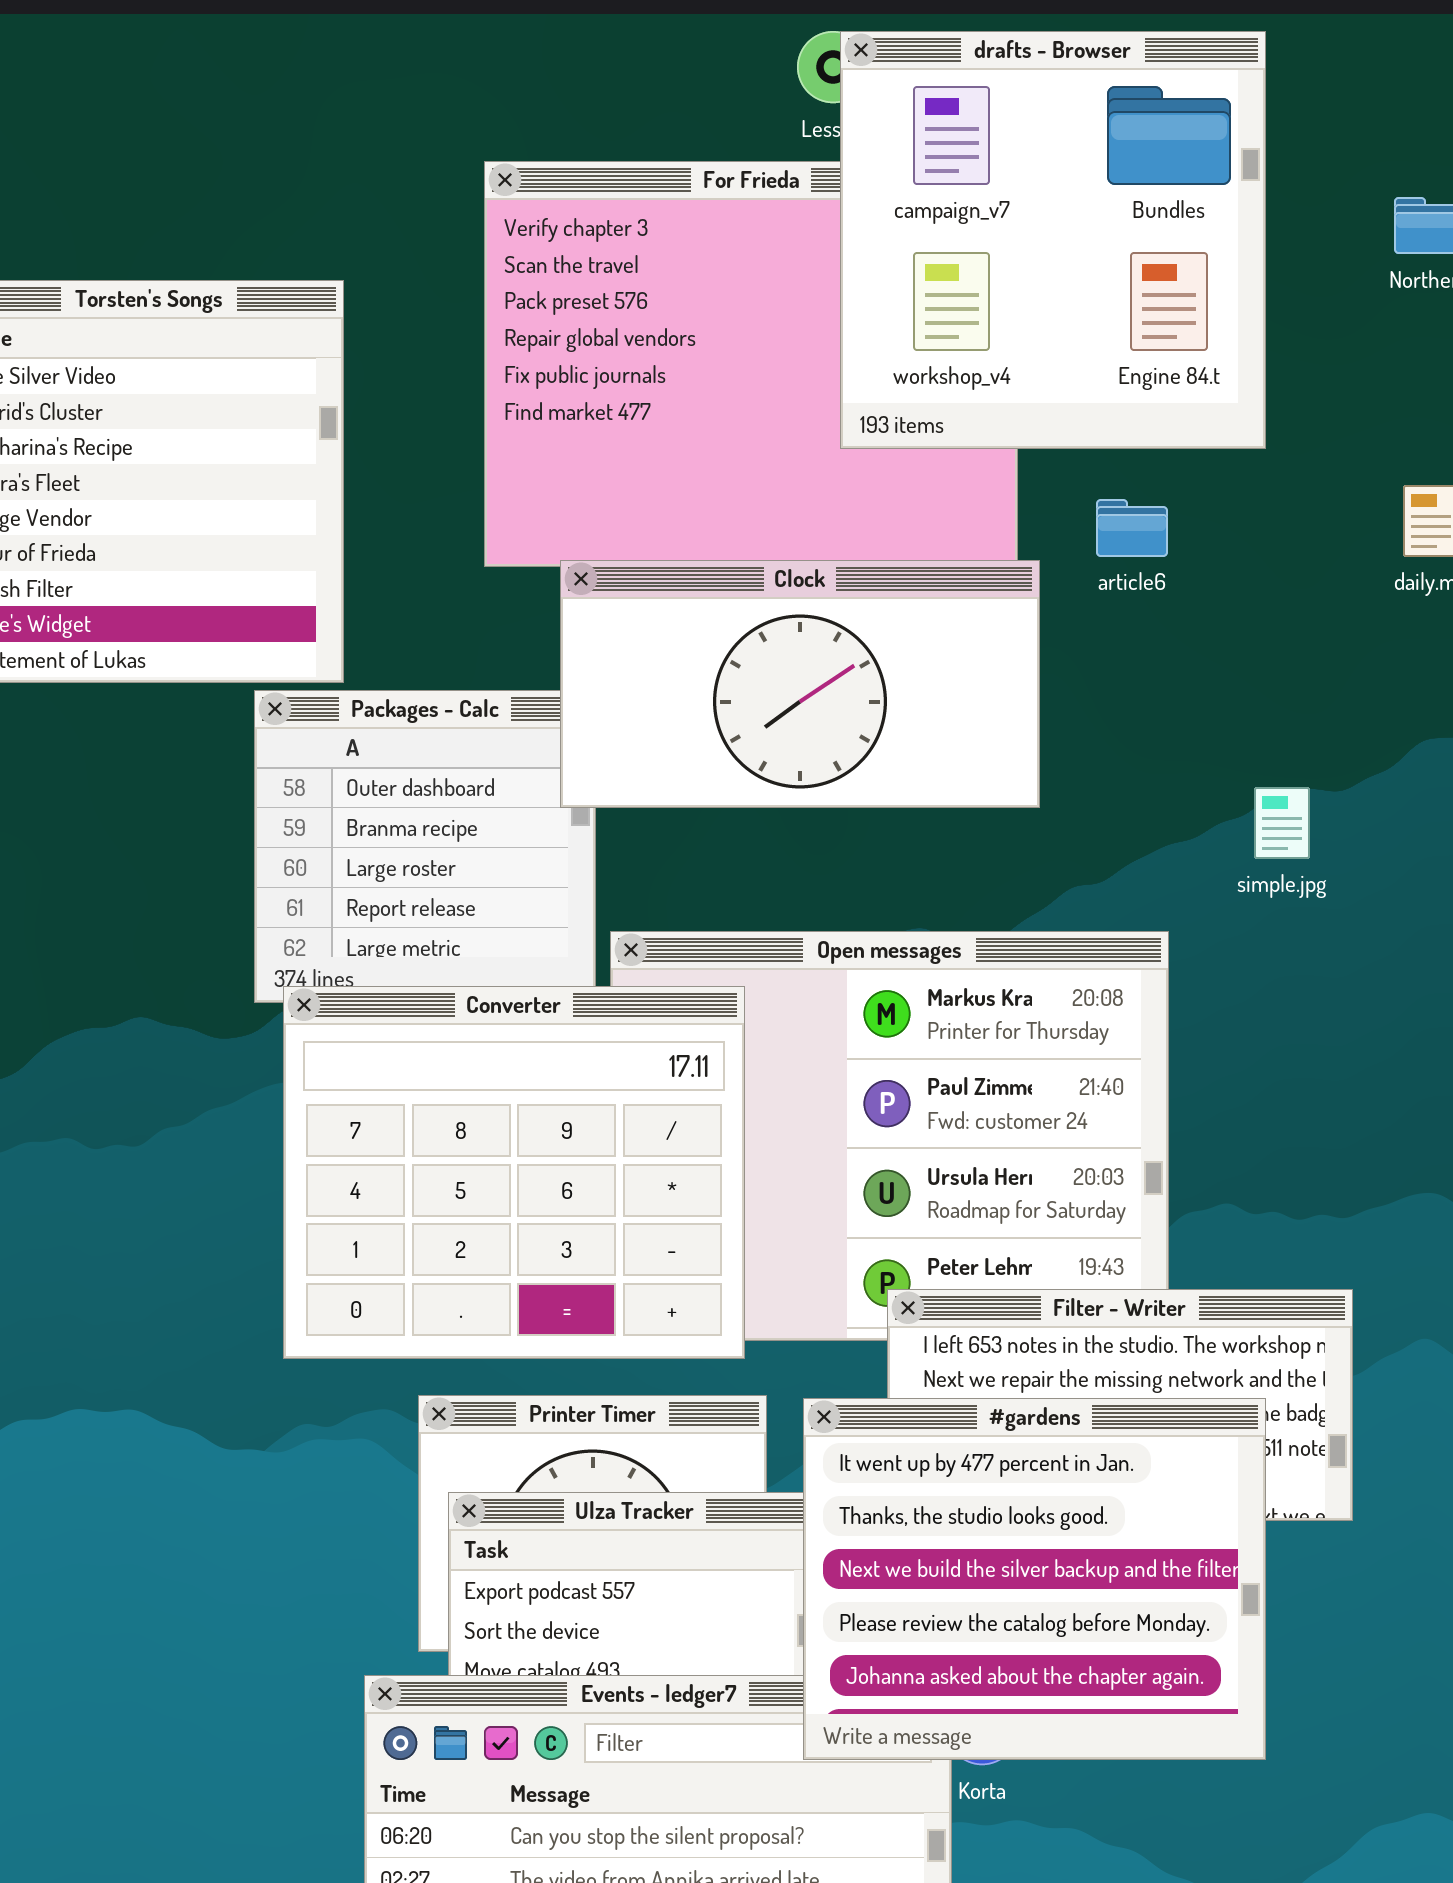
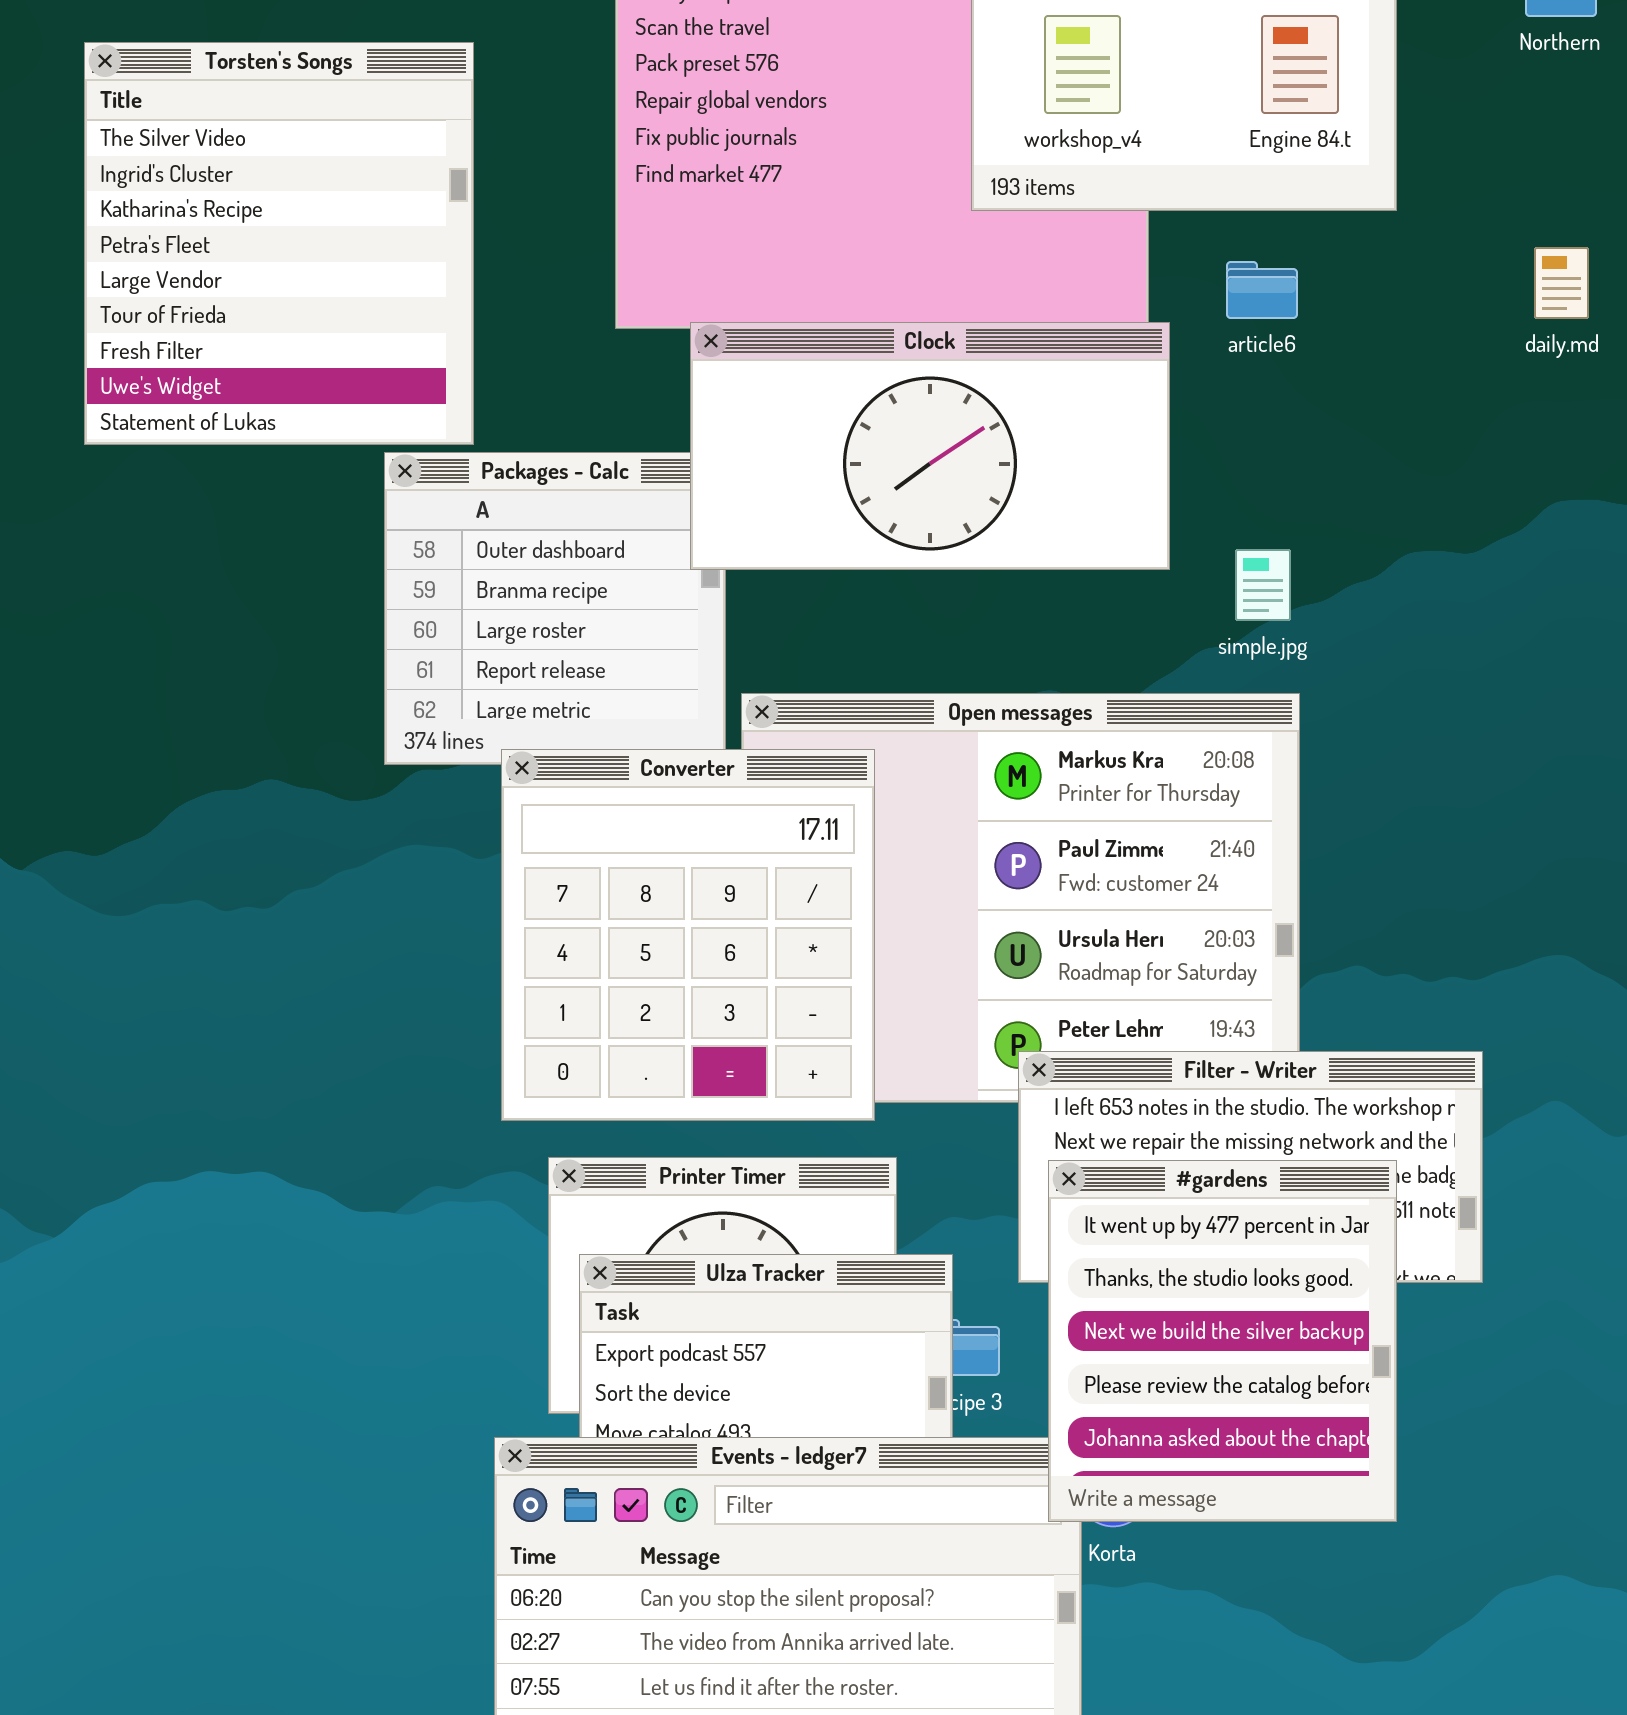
simple.jpg: [1254,787,1310,859] -> [1235,549,1291,621], moved
Converter: [283,986,745,1359] -> [501,749,875,1121], resized
#gardens: [803,1398,1266,1760] -> [1048,1160,1397,1522], resized

